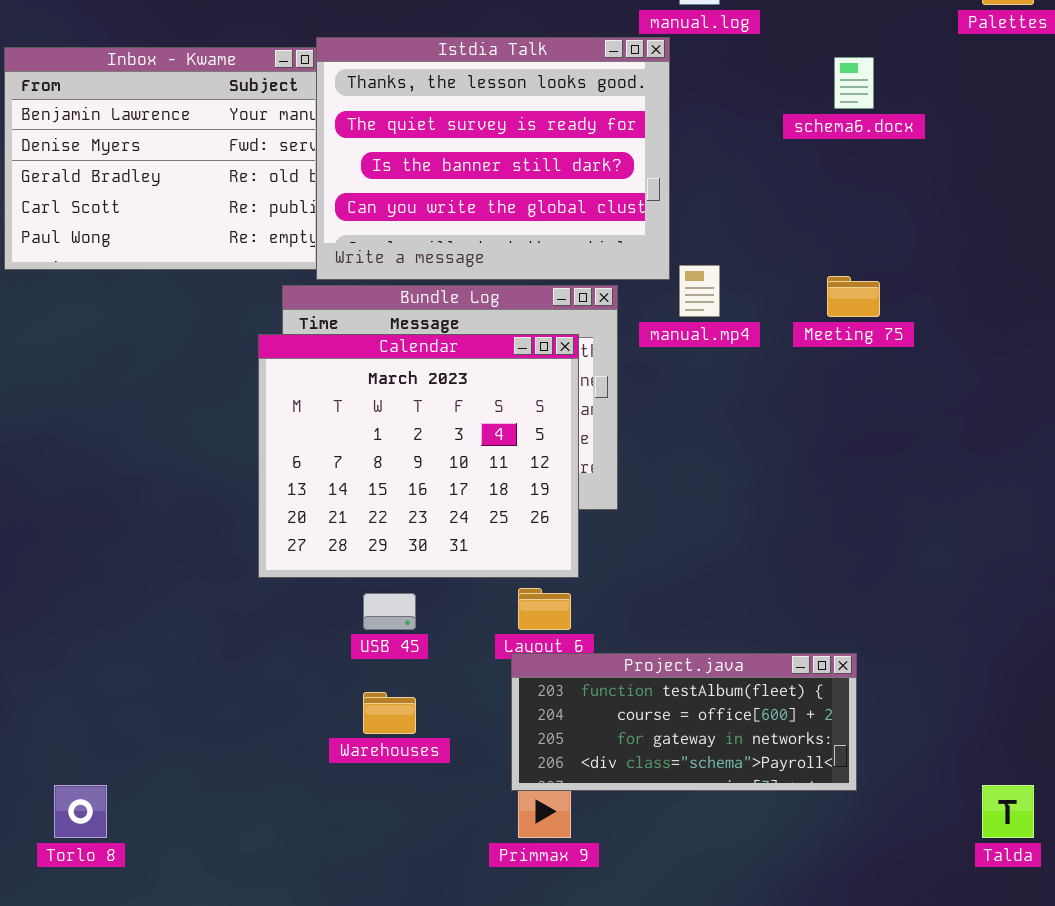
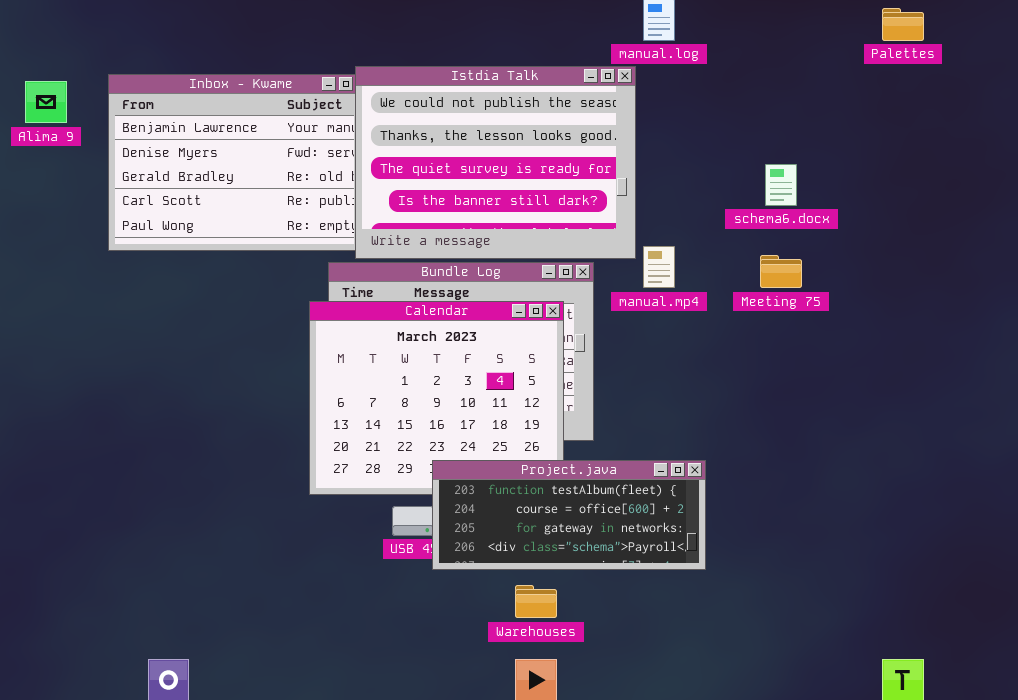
Istdia Talk: [316,37,670,280] -> [355,66,636,259], scrolled up 1 row
schema6.docx: [834,57,874,109] -> [765,164,797,206], moved
Project.java: [511,653,857,791] -> [432,460,706,570], moved
Warehouses: [363,692,416,734] -> [515,585,557,618], moved

